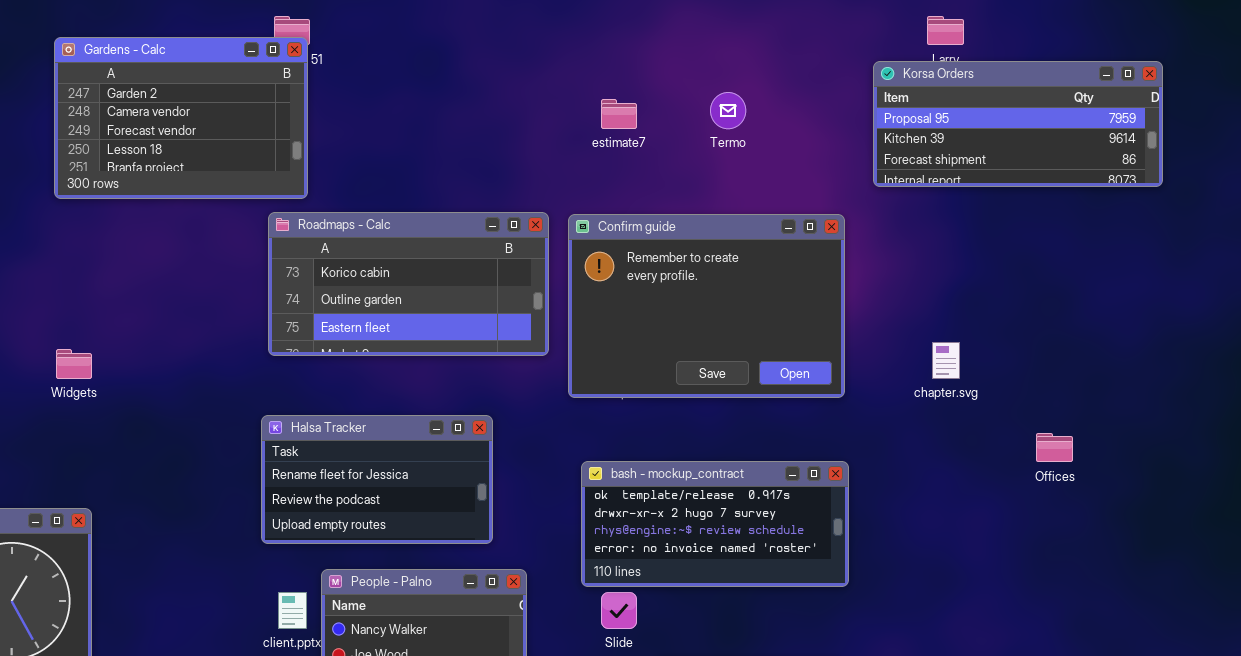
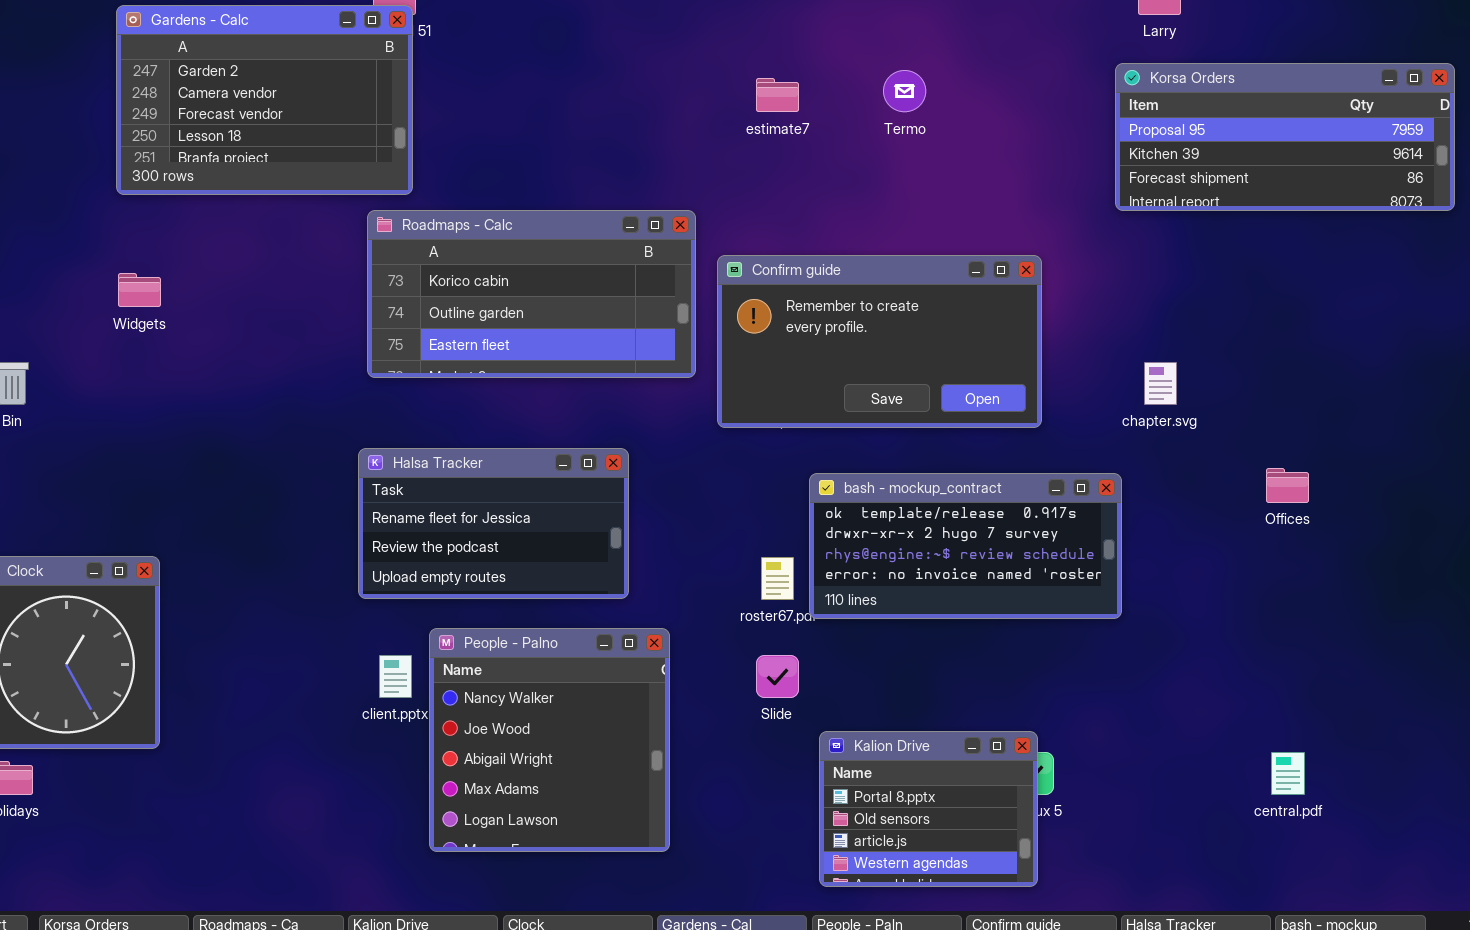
Korsa Orders: [873,61,1163,187] -> [1115,63,1455,211], moved
Confirm guide: [568,214,845,398] -> [717,255,1042,428], resized
Widgets: [56,349,92,379] -> [118,273,161,307], moved
bash - mockup_contract: [581,461,849,587] -> [809,473,1122,619], moved

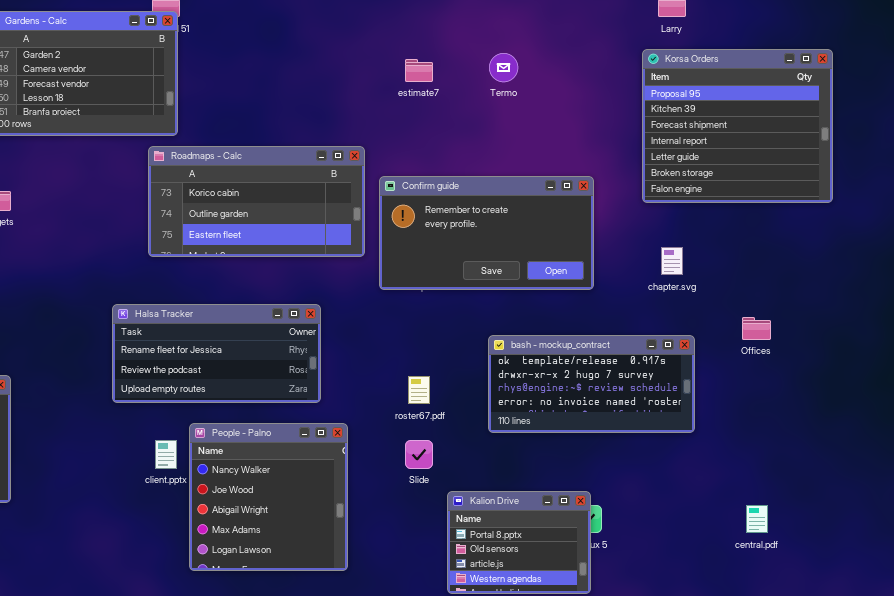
Korsa Orders: [1115,63,1455,211] -> [642,49,833,203], resized
Halsa Tracker: [358,448,629,599] -> [112,304,321,403], resized
bash - mockup_contract: [809,473,1122,619] -> [488,335,695,433], moved

